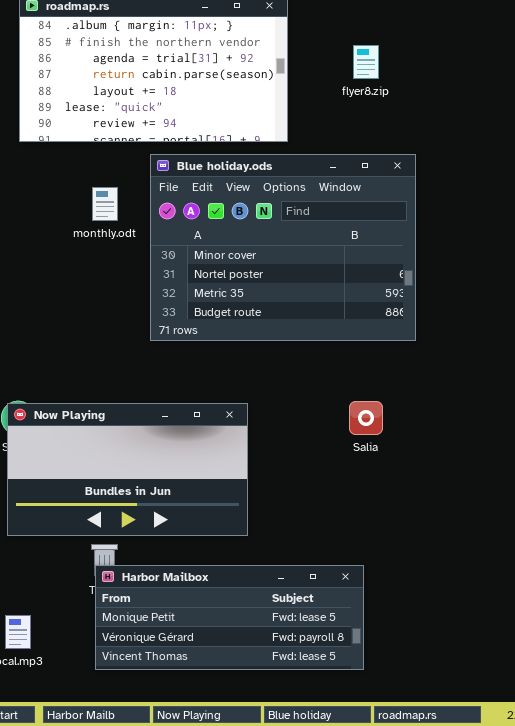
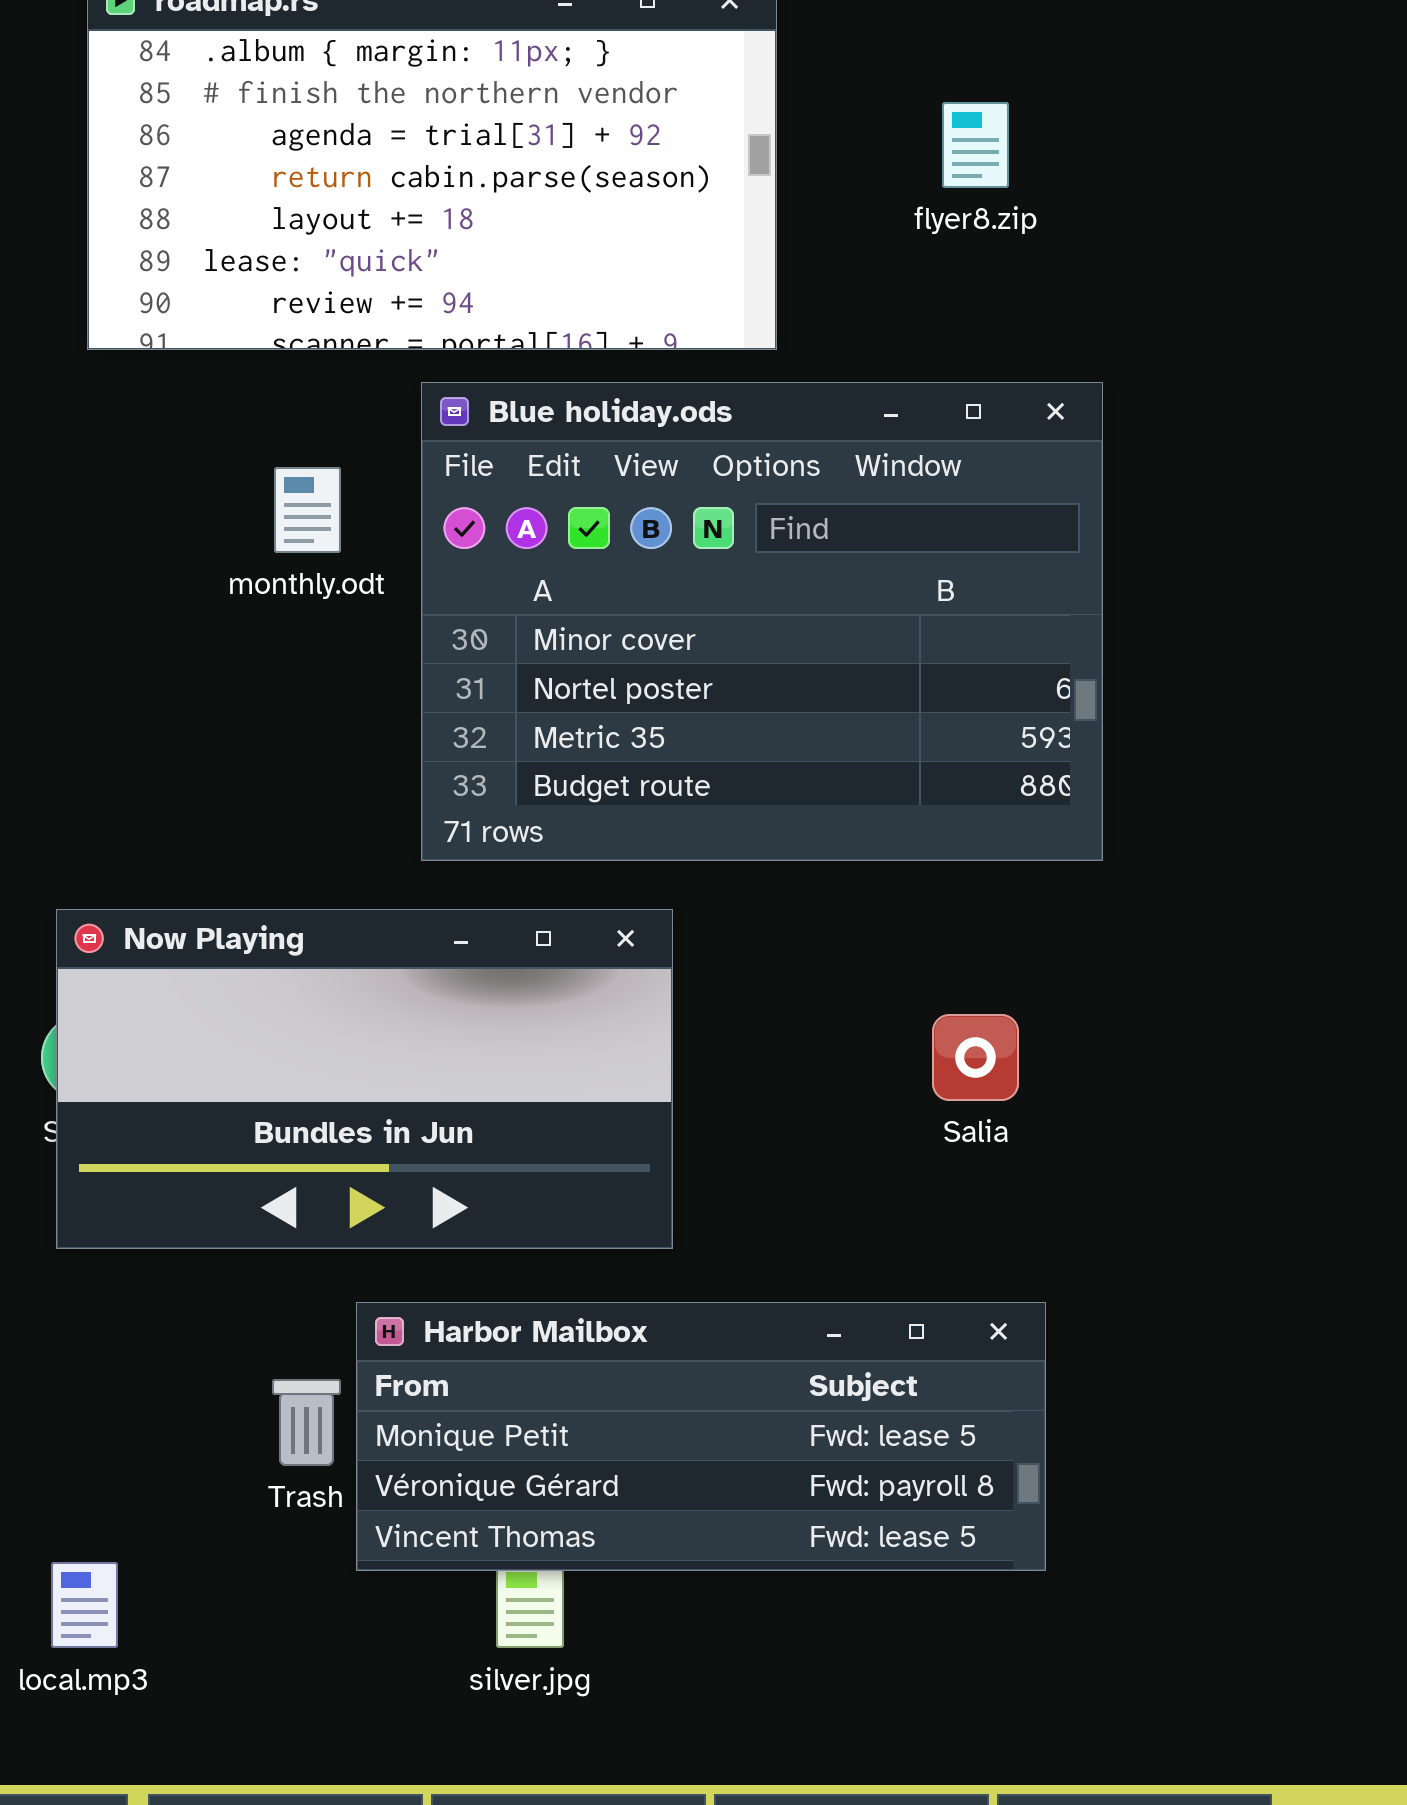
Now Playing: [7,403,248,536] -> [56,909,673,1249], moved
Harbor Mailbox: [95,565,364,670] -> [356,1302,1046,1571], moved

